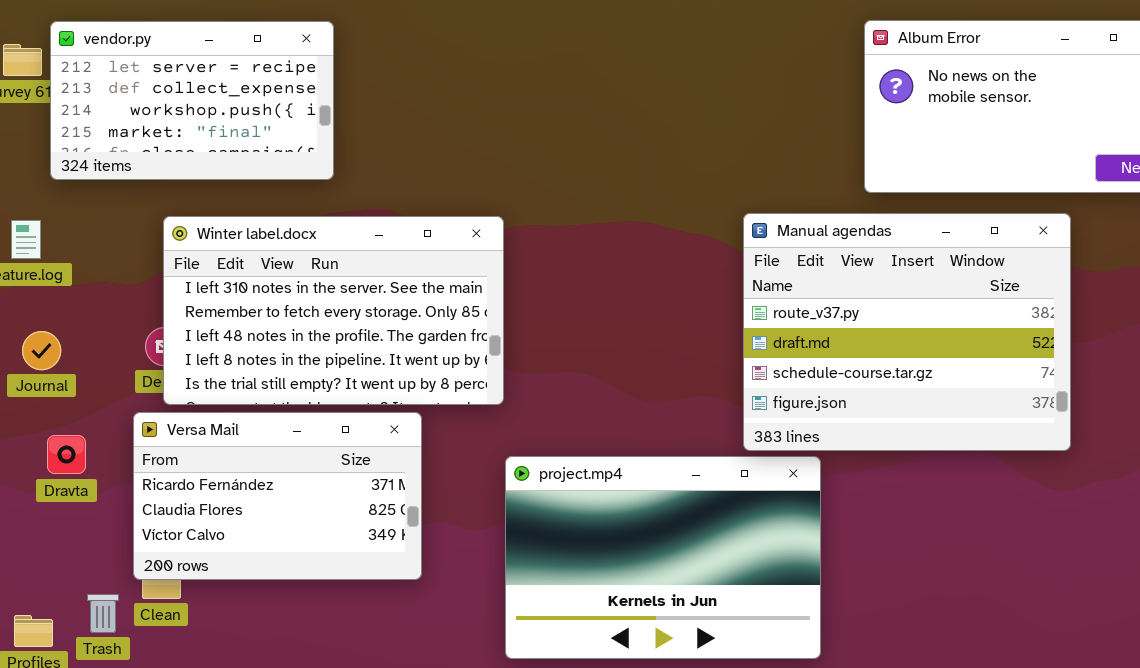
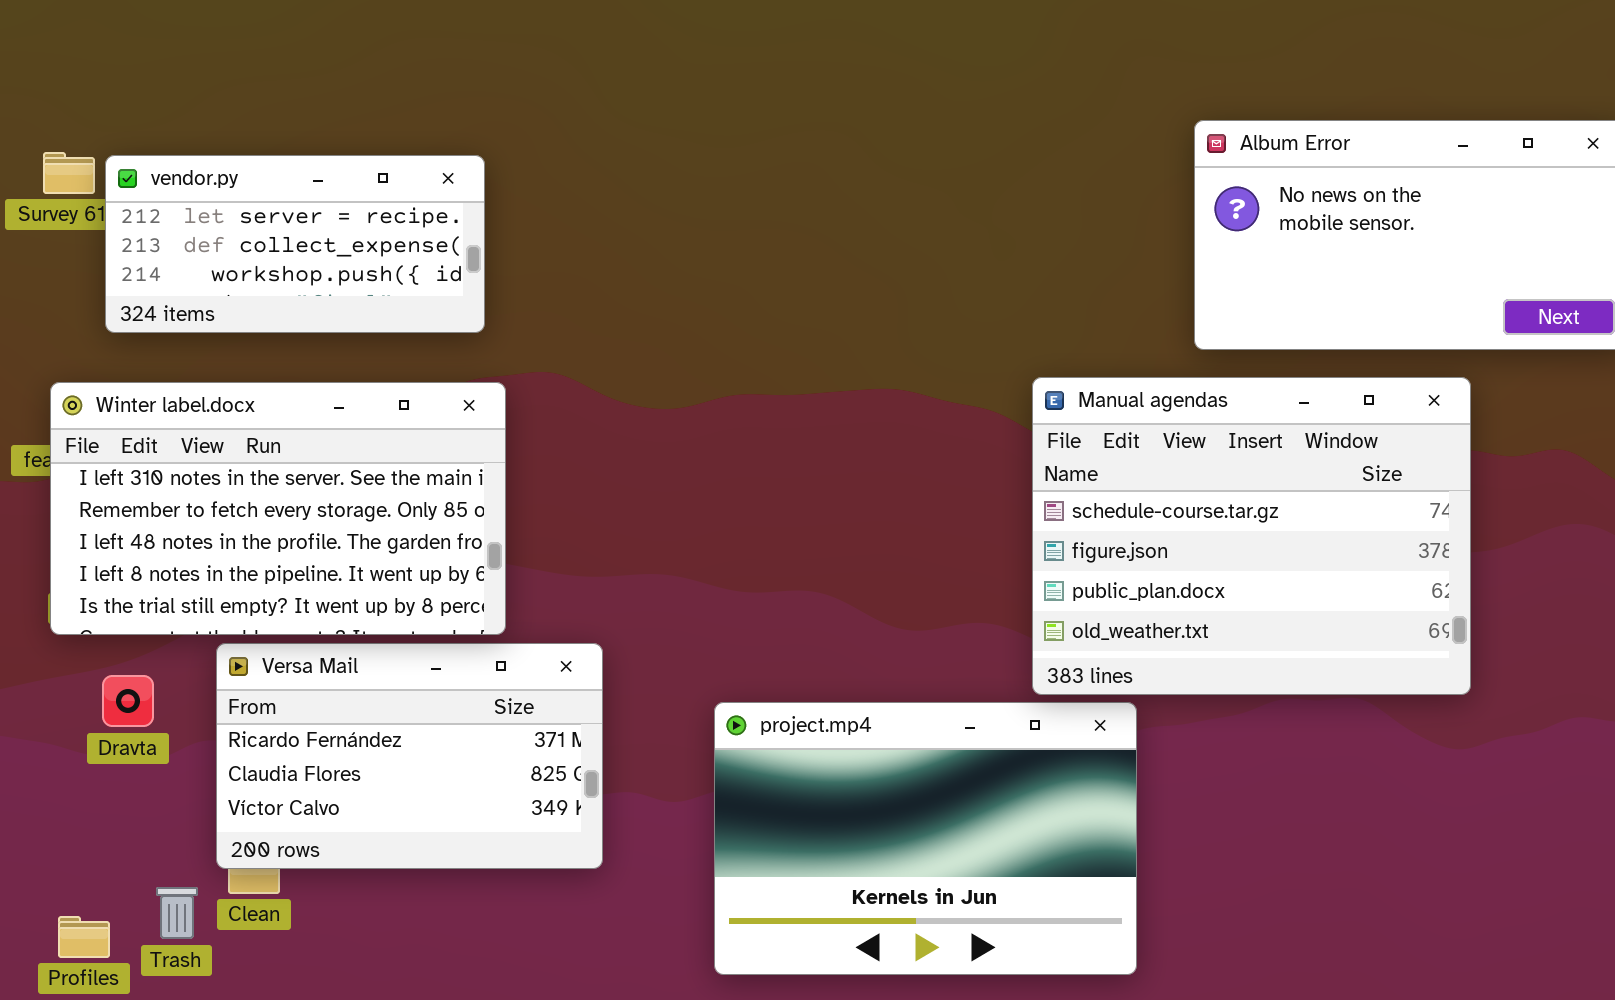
vendor.py: [50,21,334,180] -> [105,155,485,333], resized
Manual agendas: [743,213,1071,451] -> [1032,377,1471,695], scrolled down 2 rows
Winter label.docx: [163,216,504,405] -> [50,382,506,635], moved

